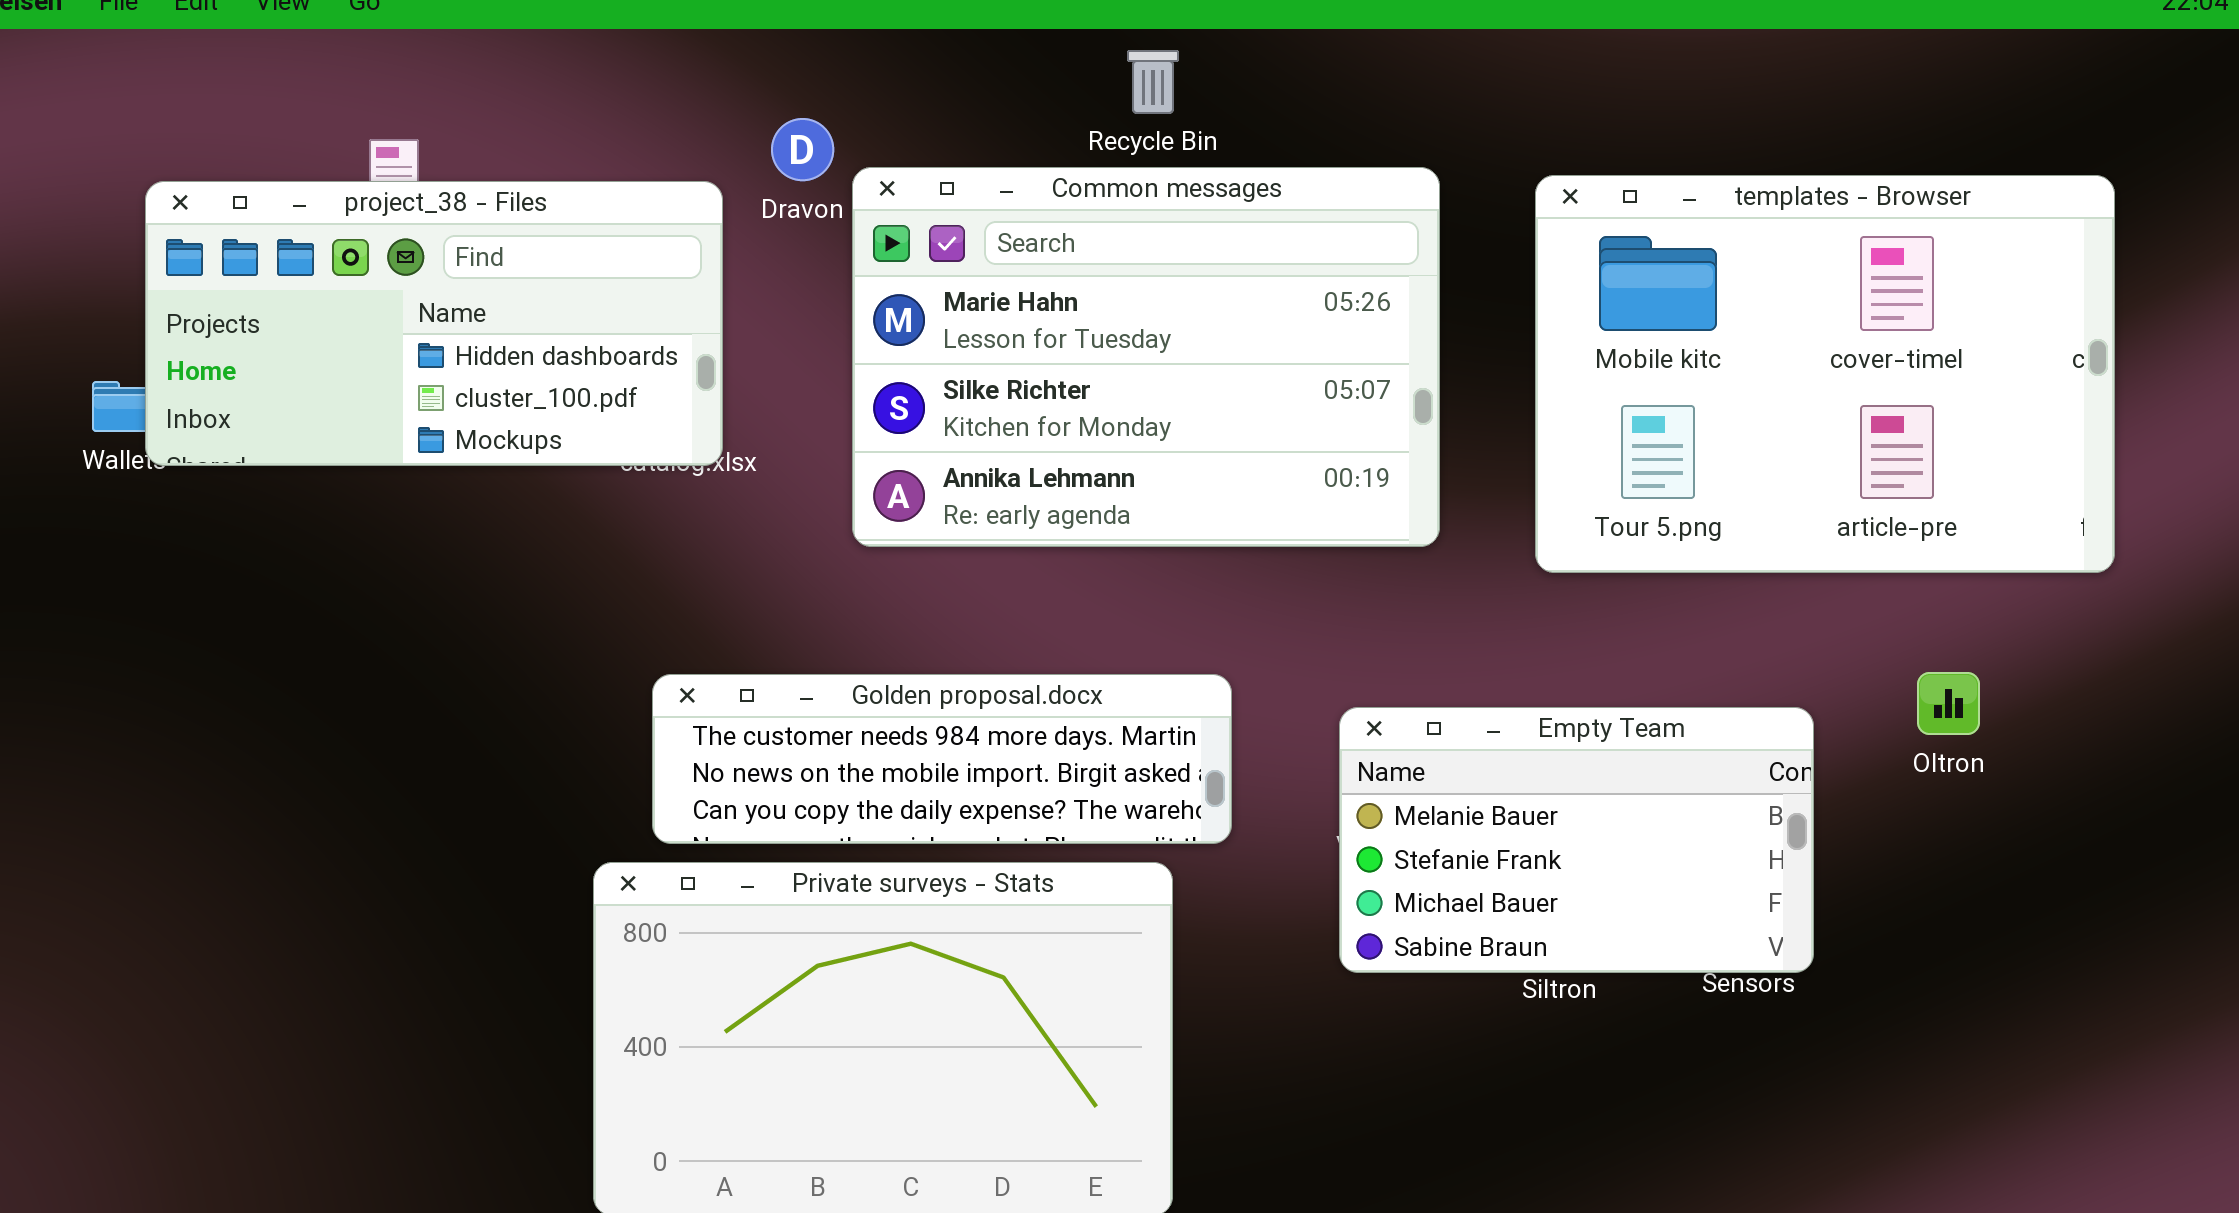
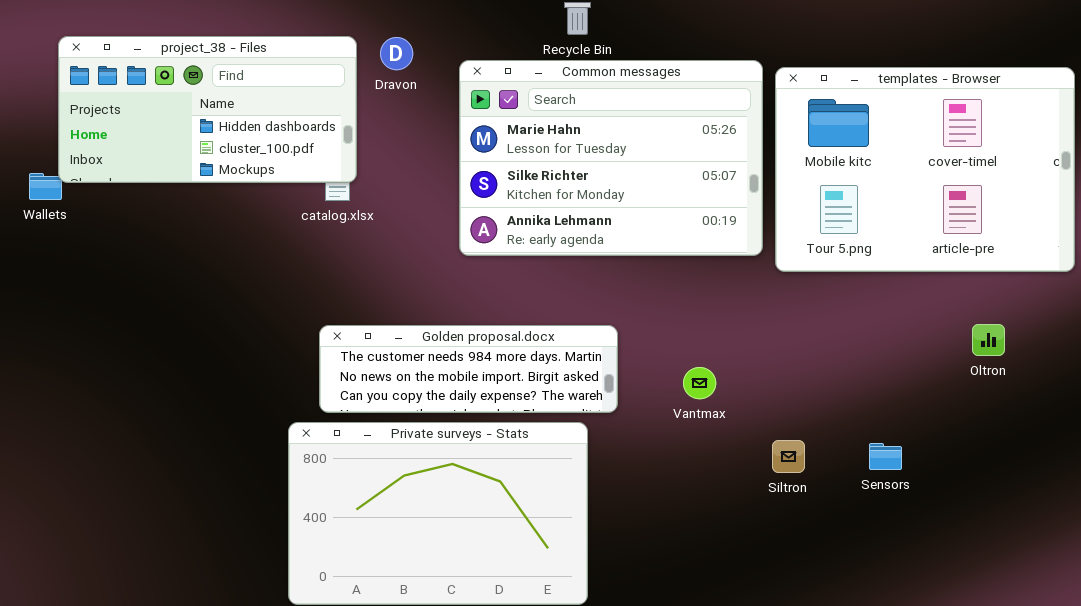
Common messages: [852,167,1440,547] -> [459,60,763,256], moved
project_38 - Files: [145,181,723,466] -> [58,36,357,183], moved
Empty Team: [1339,707,1814,973] -> none, closed

